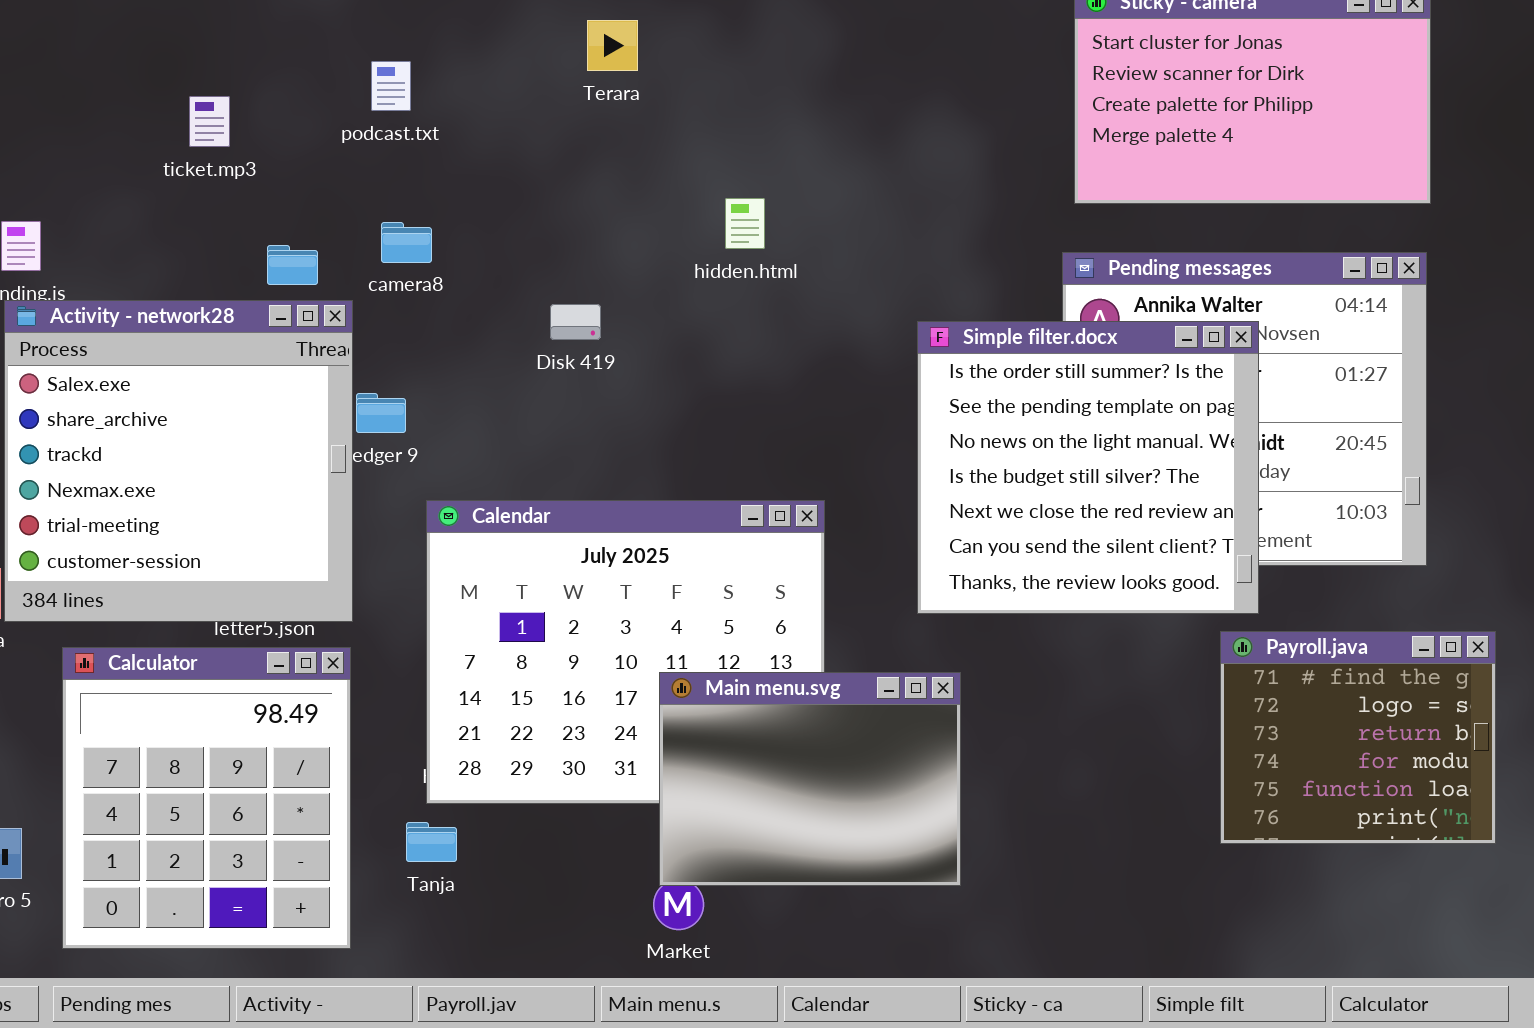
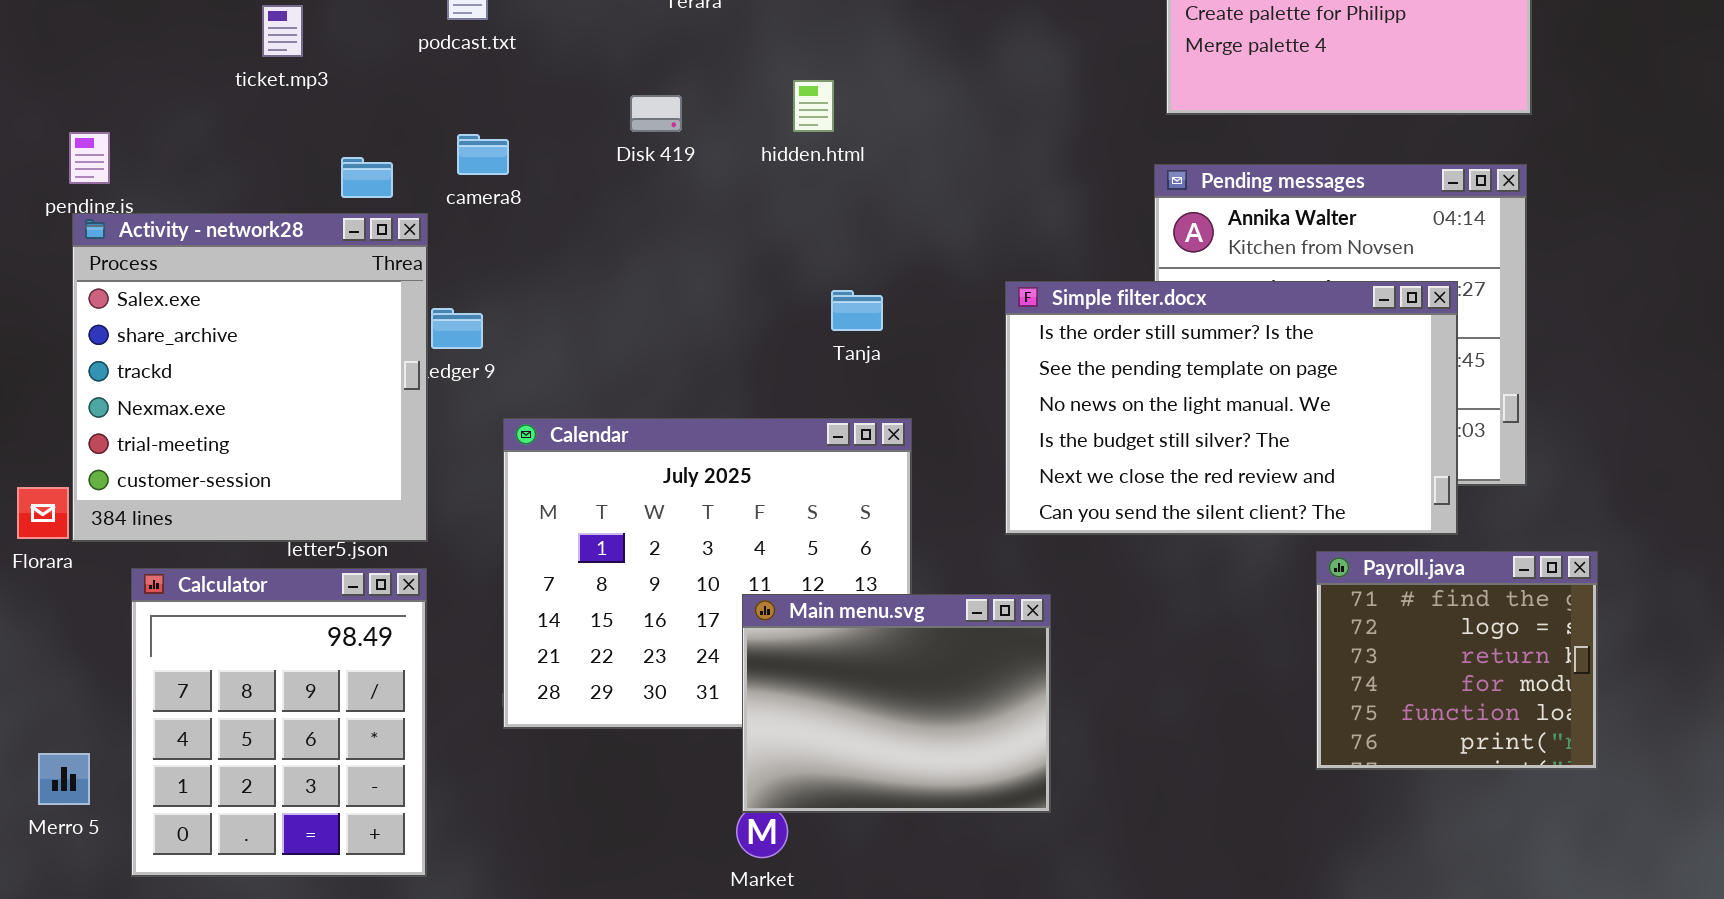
hidden.html: [725,198,765,249] -> [793,80,834,132], moved
Disk 419: [550,304,601,340] -> [630,95,682,132], moved
Simple filter.docx: [917,321,1259,614] -> [1005,281,1458,535], resized
Tanja: [406,822,457,862] -> [831,290,883,331], moved

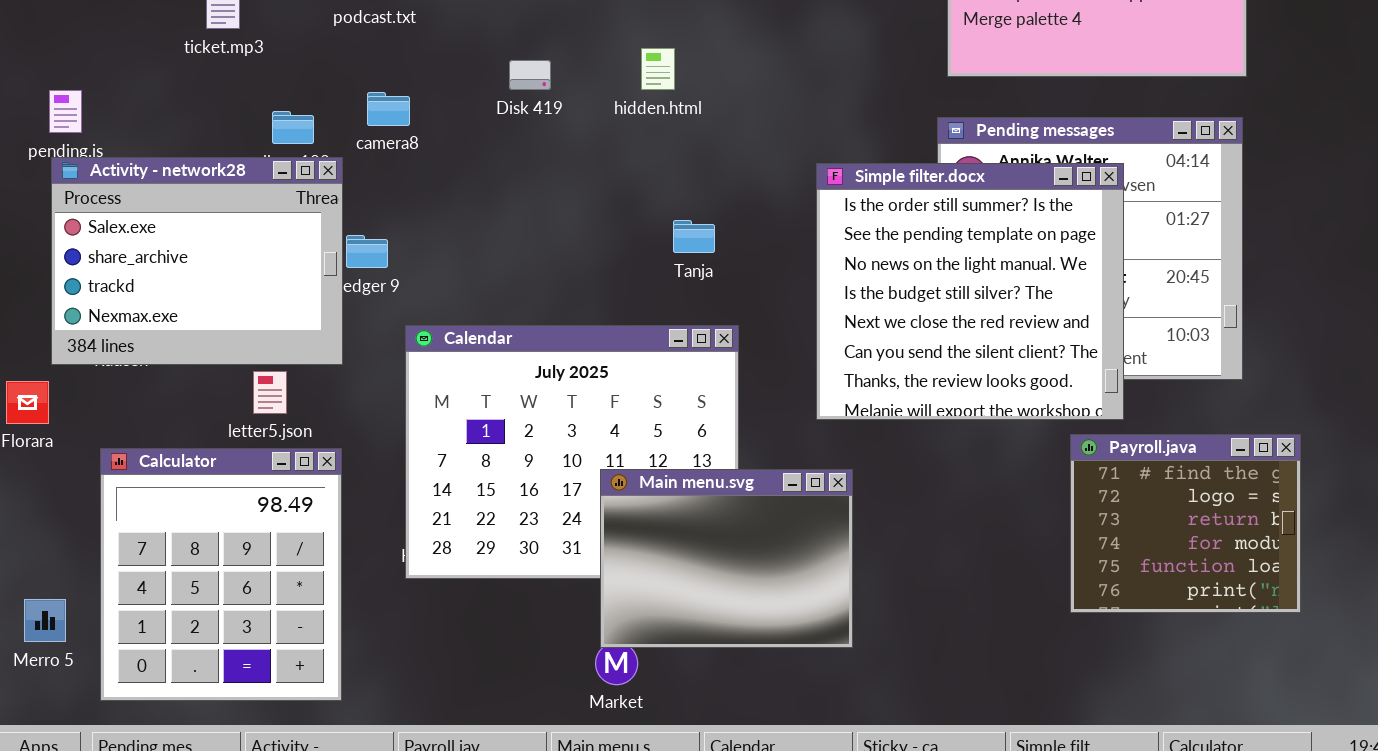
Activity - network28: [72,213,428,542] -> [51,157,343,365], resized
Simple filter.docx: [1005,281,1458,535] -> [816,163,1124,420], resized

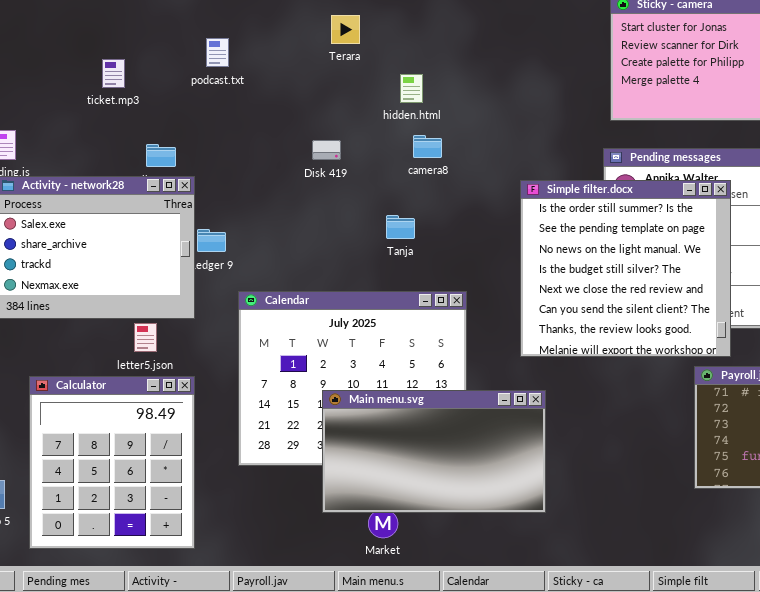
hidden.html: [641,48,675,90] -> [400,74,423,103], moved
Disk 419: [509,60,551,90] -> [312,140,341,160], moved
camera8: [367,92,410,126] -> [413,135,442,158], moved
Tanja: [673,220,715,253] -> [386,215,415,239], moved
Main menu.svg: [600,469,853,648] -> [322,390,546,513], resized

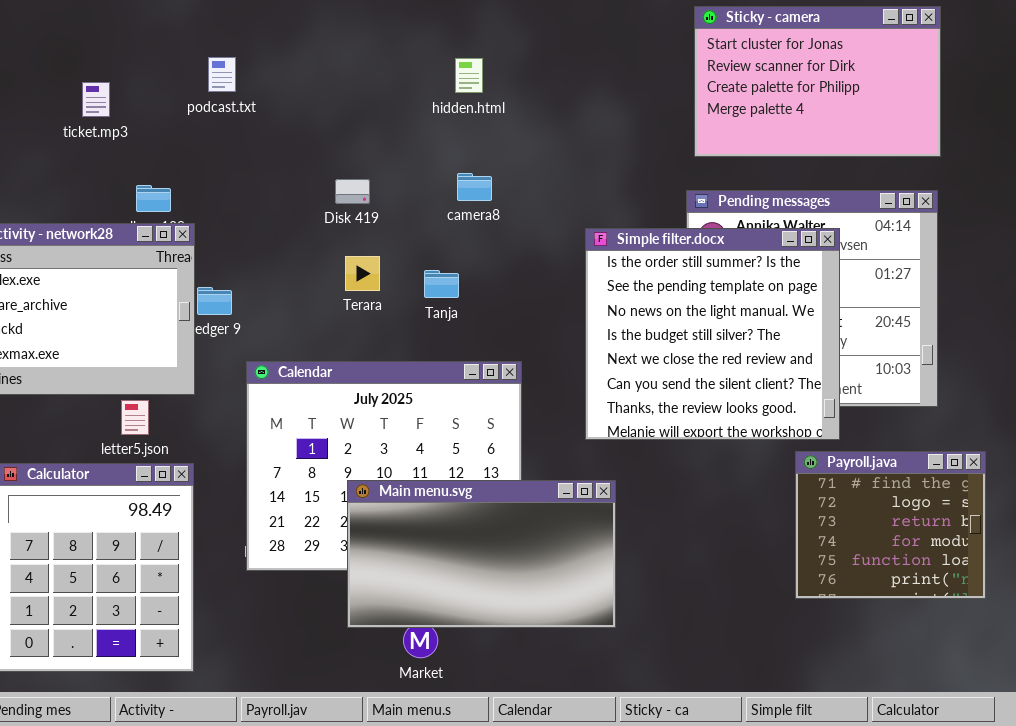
Terara: [331,15,360,44] -> [345,256,380,291], moved
hidden.html: [400,74,423,103] -> [455,58,483,93], moved

